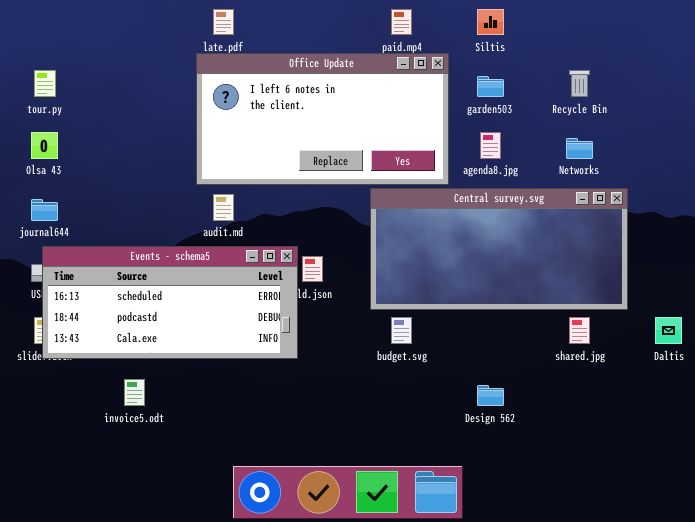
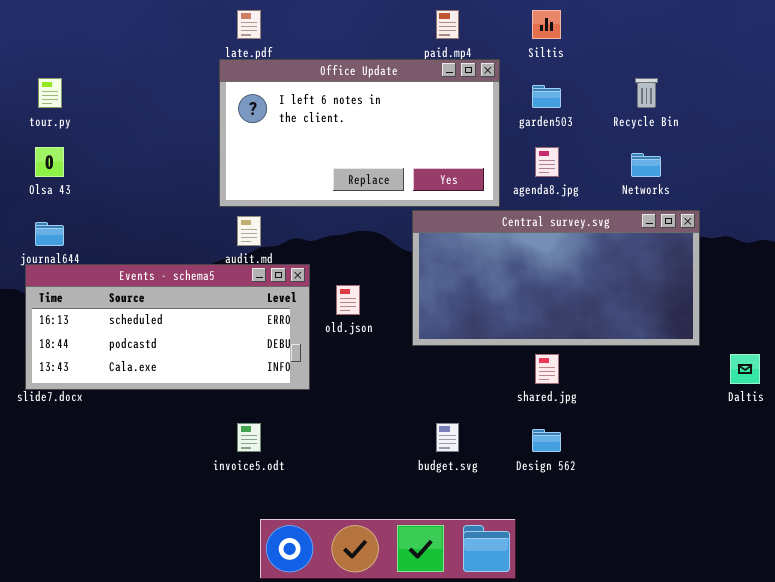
Events - schema5: [42,246,298,359] -> [25,264,310,390], moved
budget.svg: [391,317,412,344] -> [436,423,459,452], moved
shared.jpg: [569,317,590,344] -> [535,354,559,384], moved
invoice5.odt: [124,379,145,406] -> [237,423,261,452], moved

